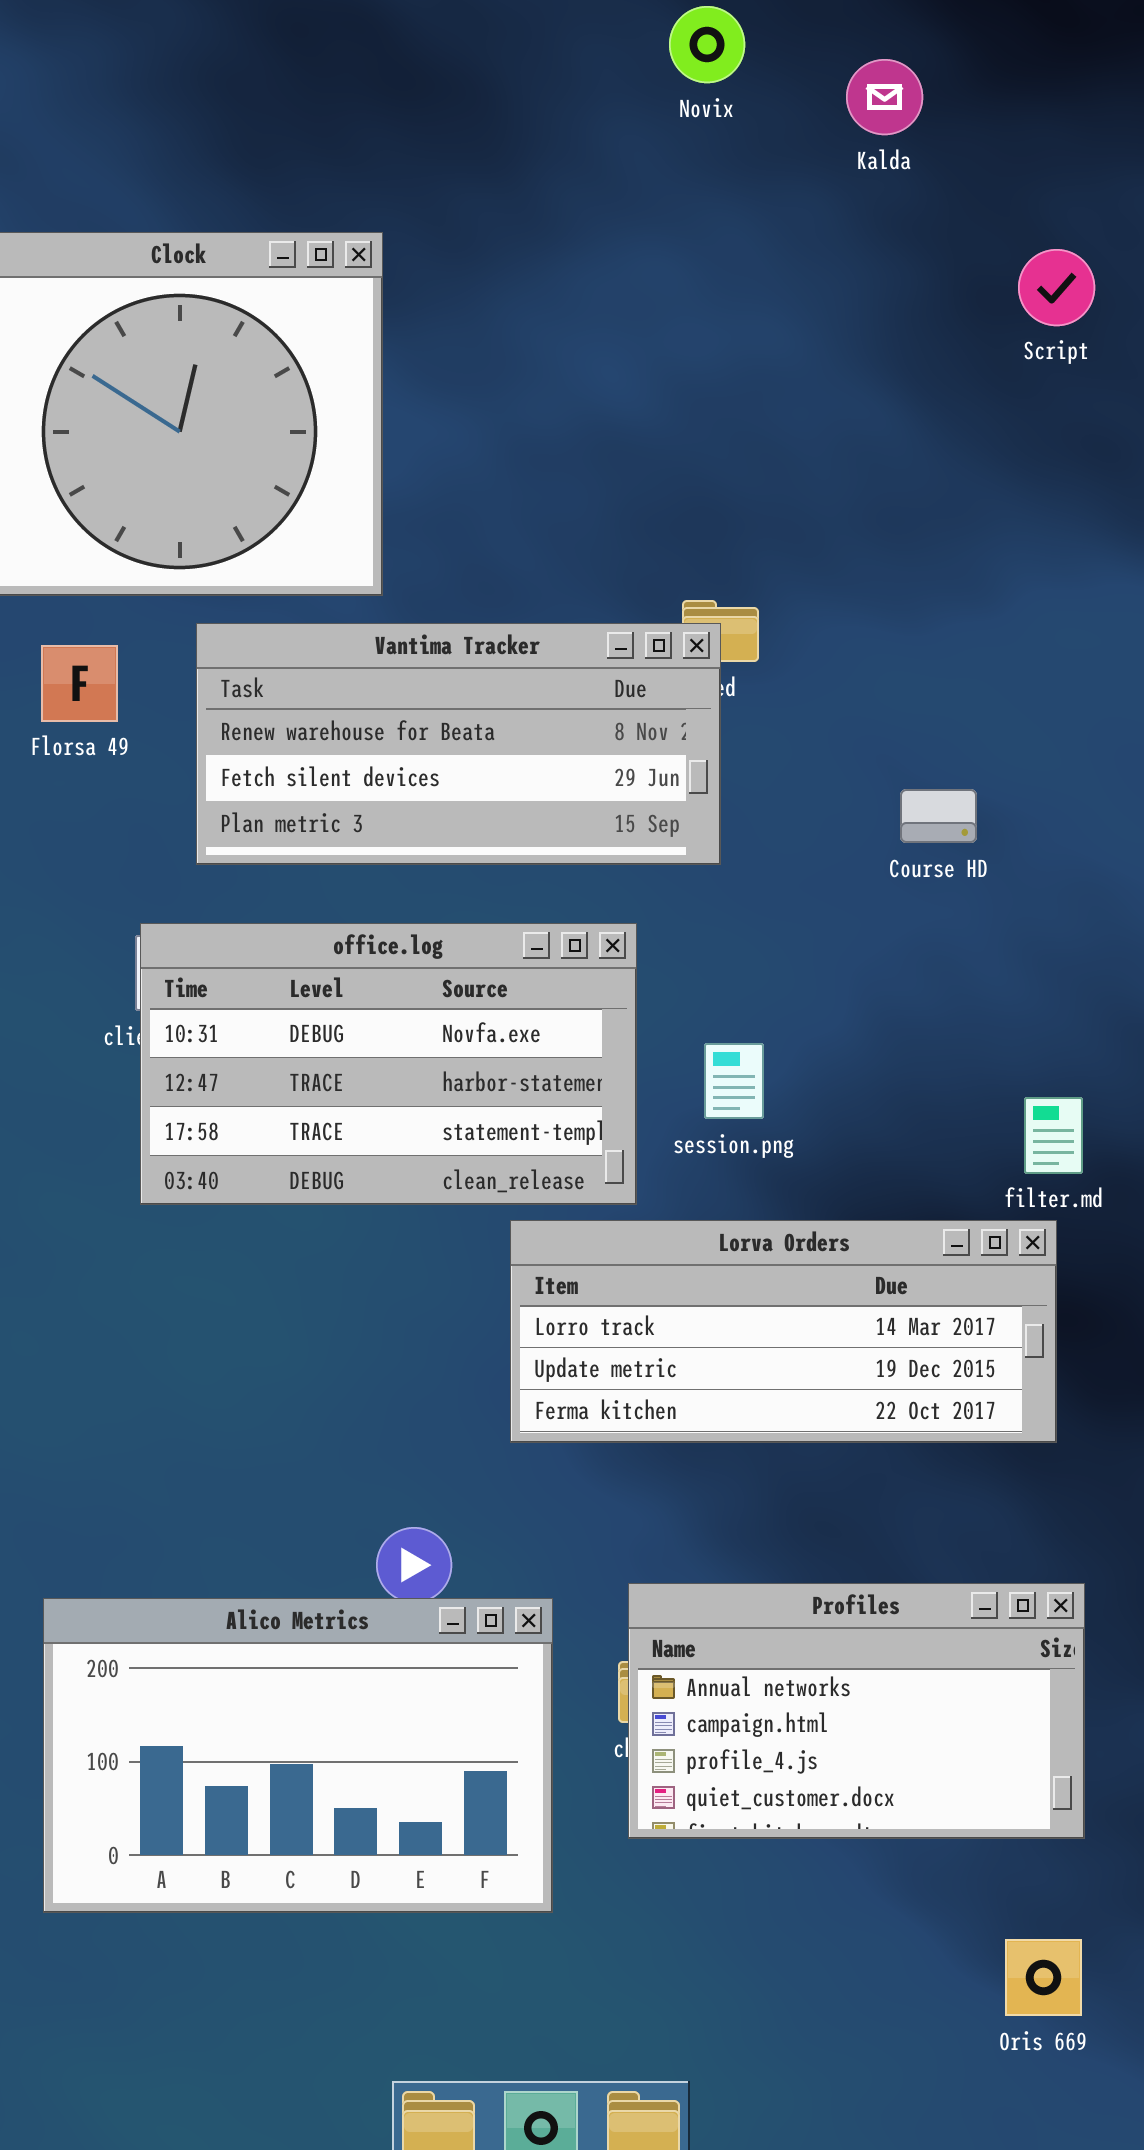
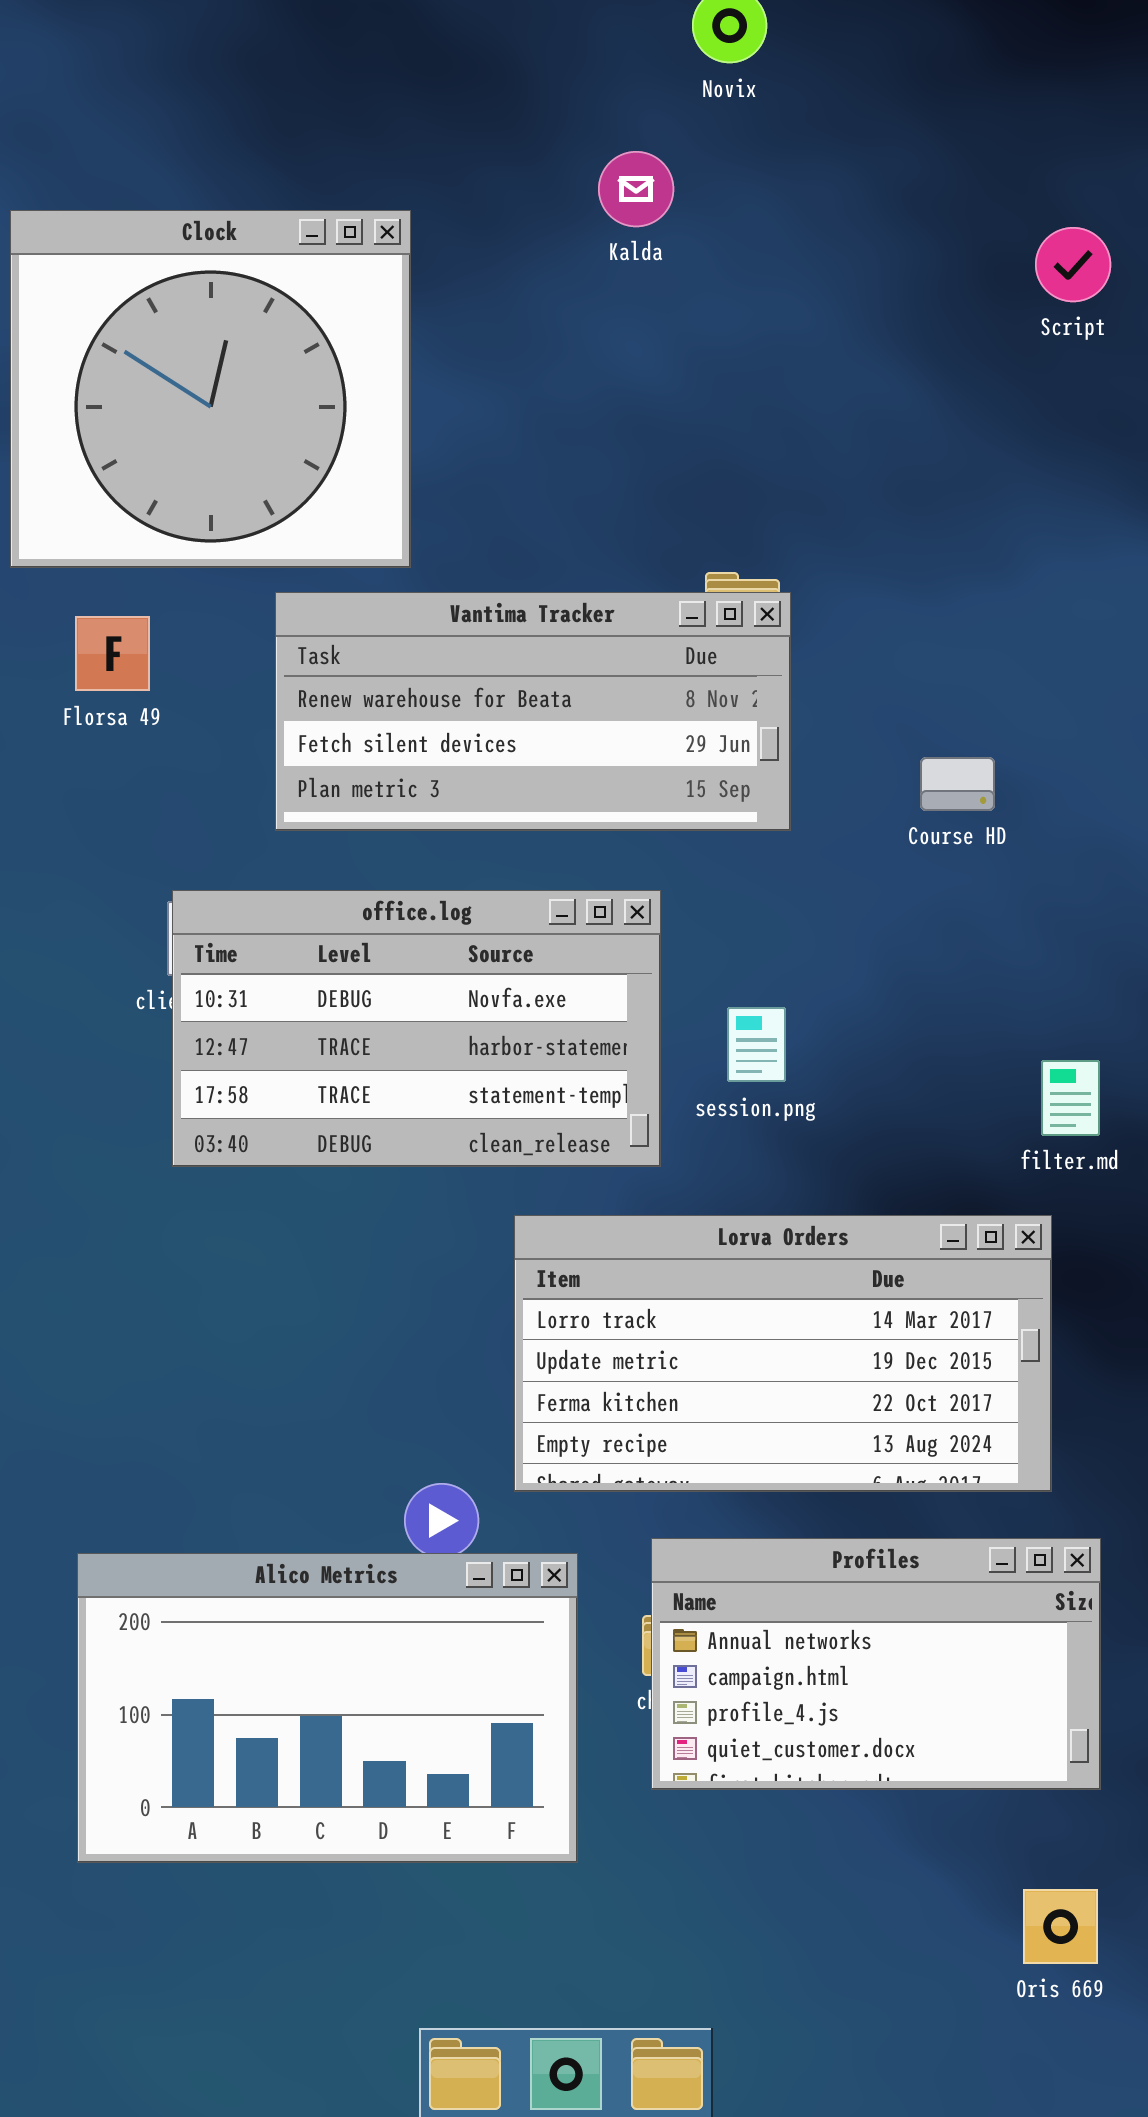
Kalda: [846,59,923,135] -> [598,151,674,227], moved
Vantima Tracker: [196,623,721,865] -> [275,592,791,831], moved
Lorva Orders: [510,1220,1057,1443] -> [514,1215,1052,1492], moved, resized

